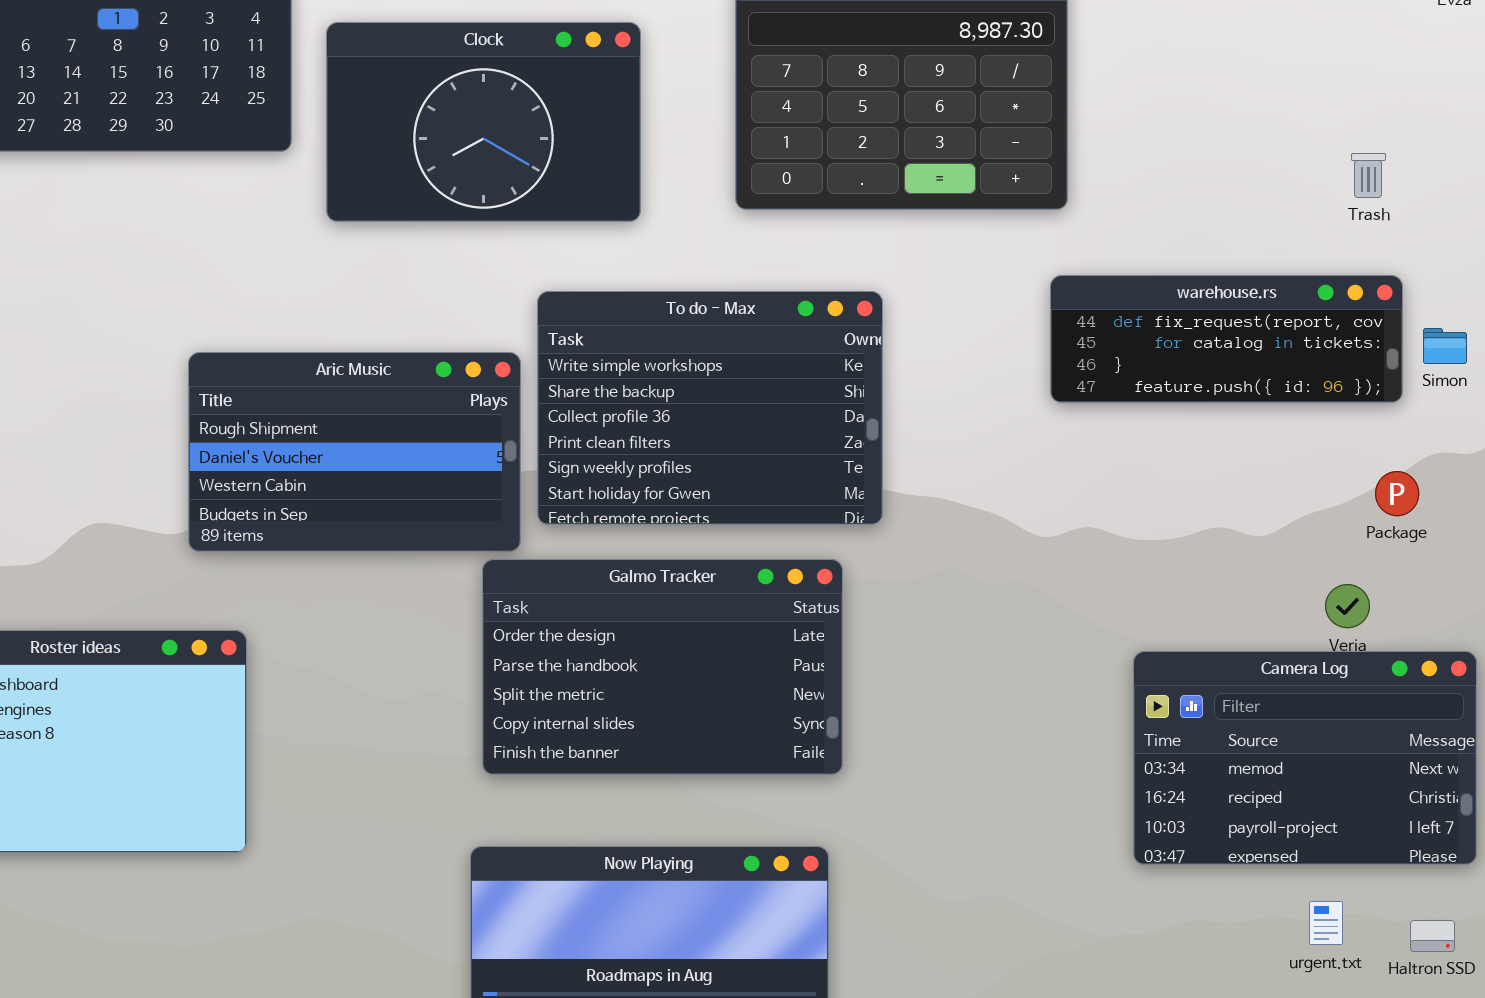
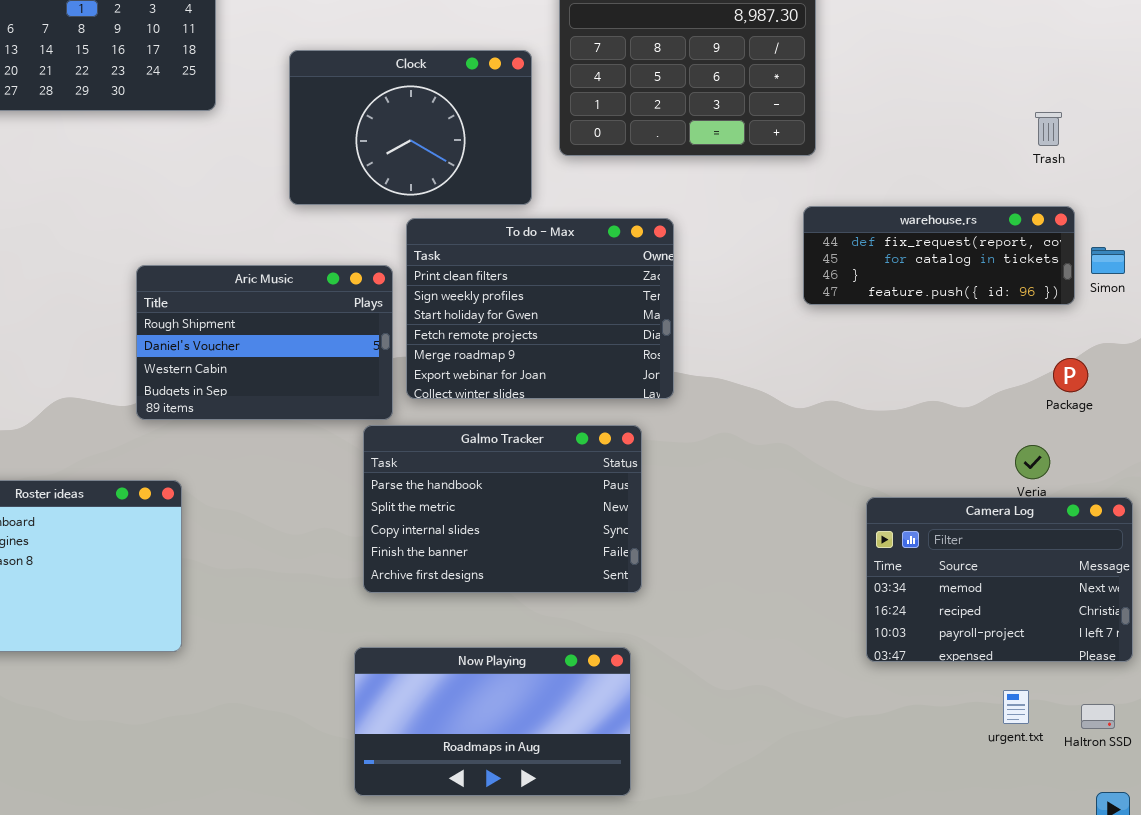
Clock: [326,22,641,222] -> [289,50,532,205], moved
To do - Max: [537,291,883,525] -> [406,218,674,399], scrolled down 3 rows
Galmo Tracker: [482,559,843,775] -> [363,425,642,593], scrolled down 1 row

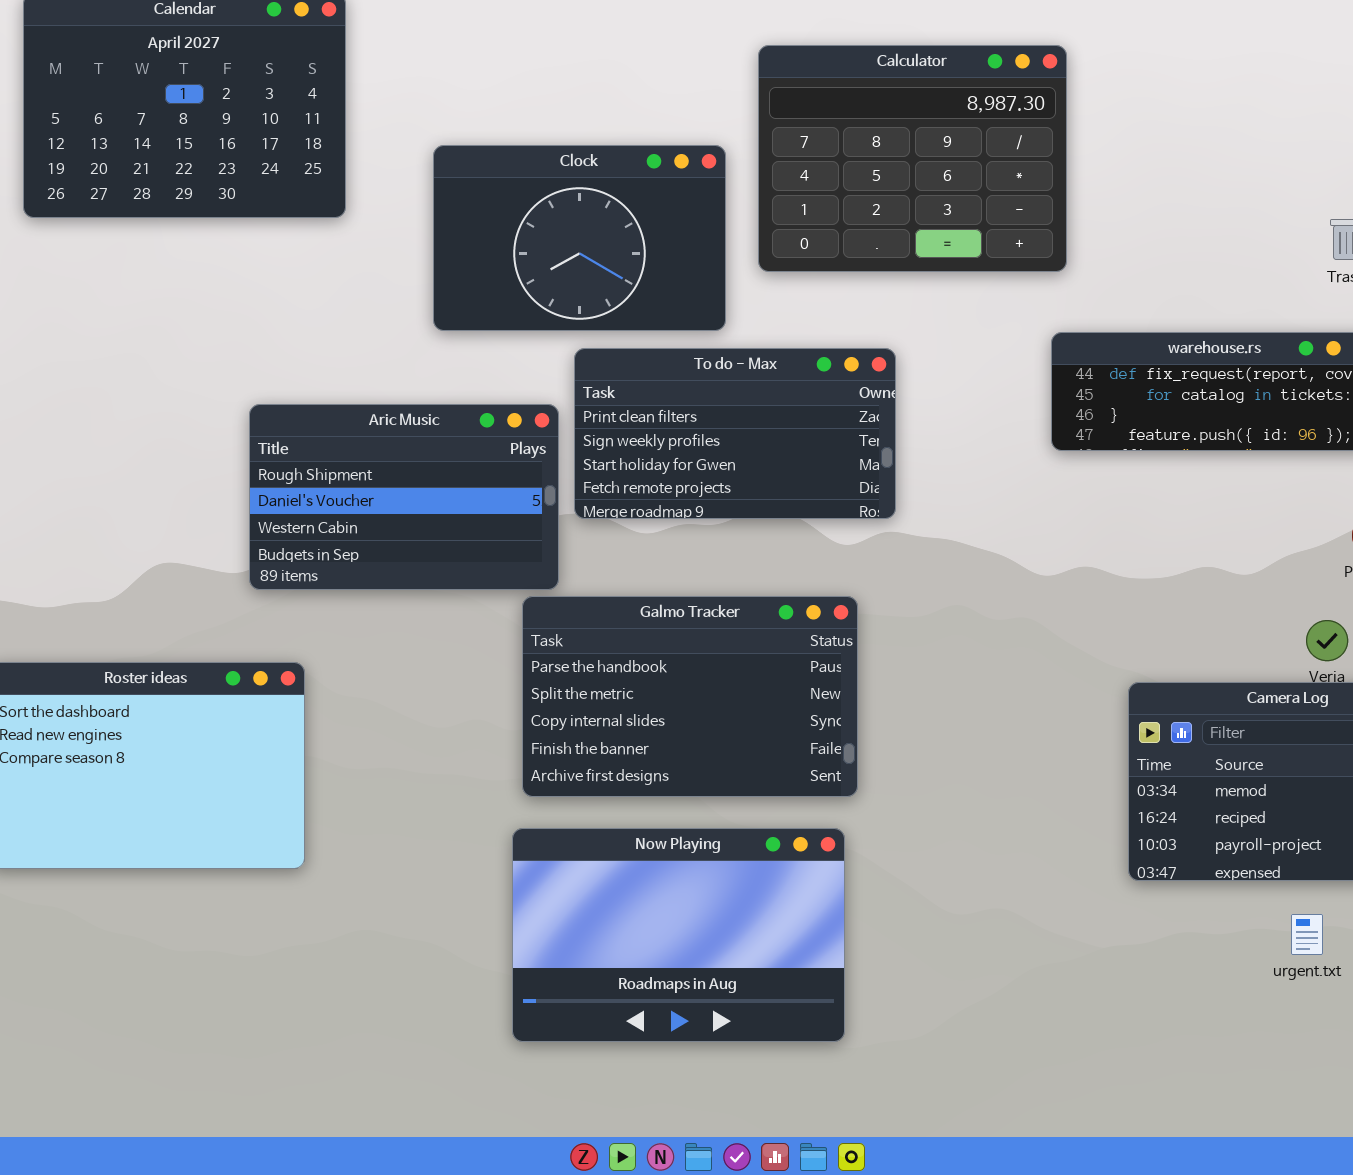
To do - Max: [406,218,674,399] -> [574,348,896,519], resized
Now Playing: [354,647,631,796] -> [512,828,845,1042], resized

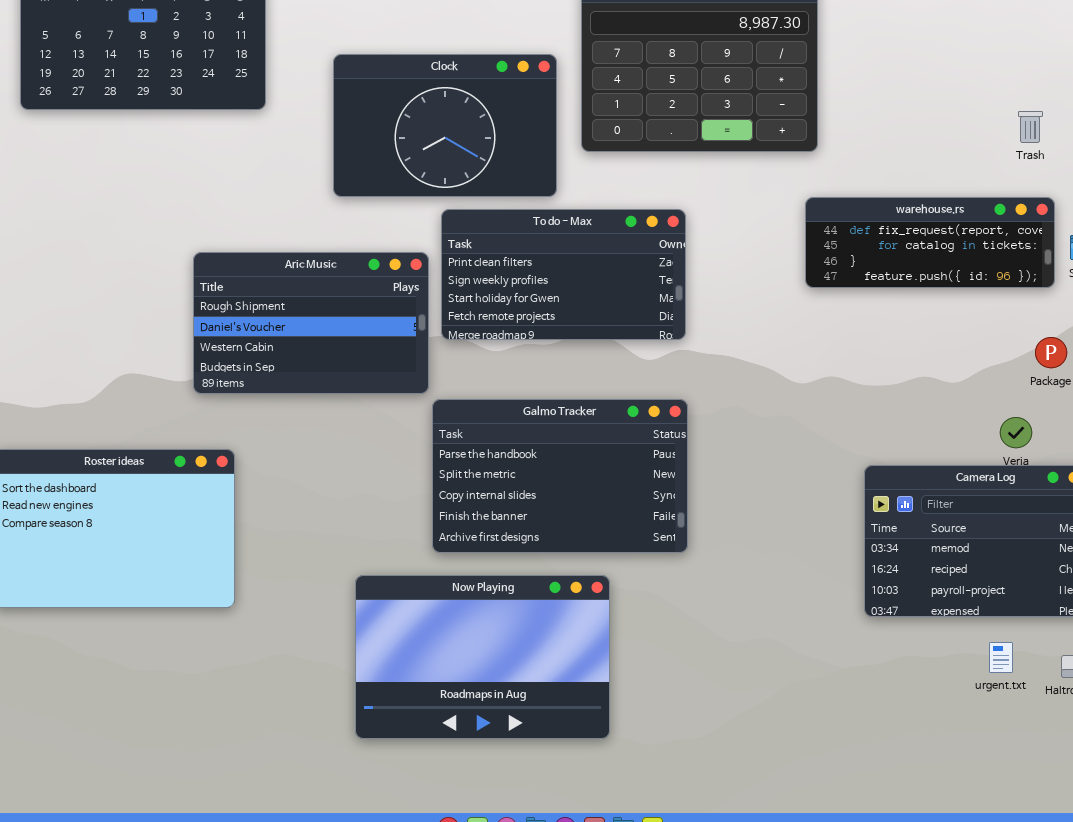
Galmo Tracker: [522,596,858,797] -> [432,399,688,553], moved
Now Playing: [512,828,845,1042] -> [355,575,610,739], moved

